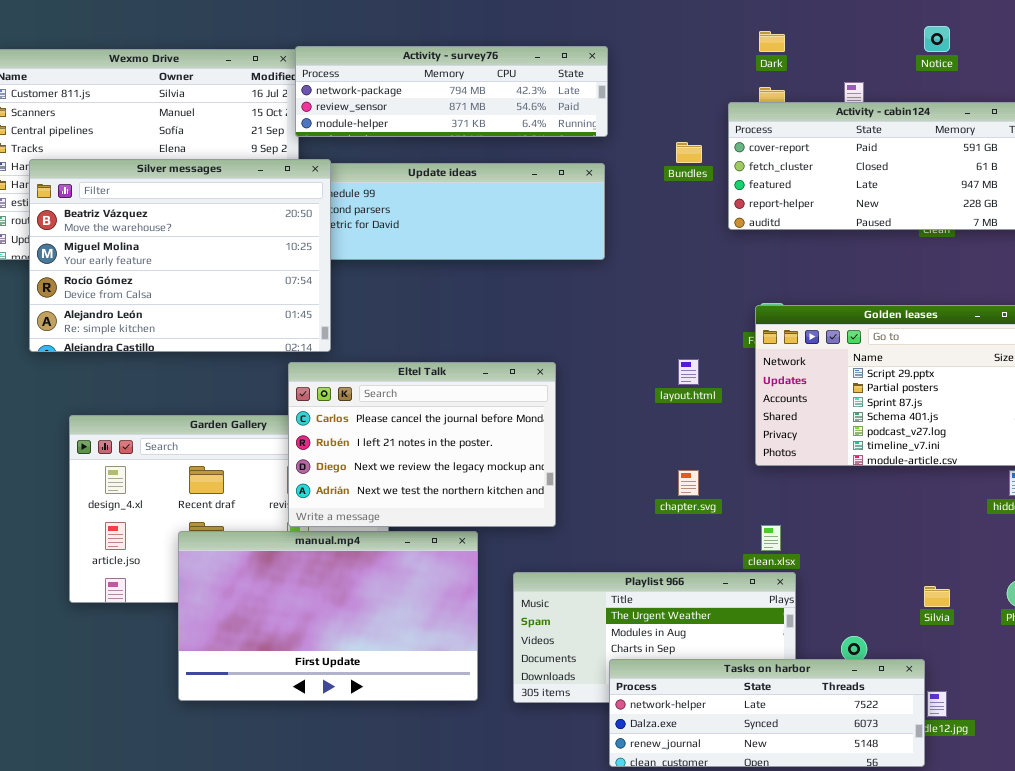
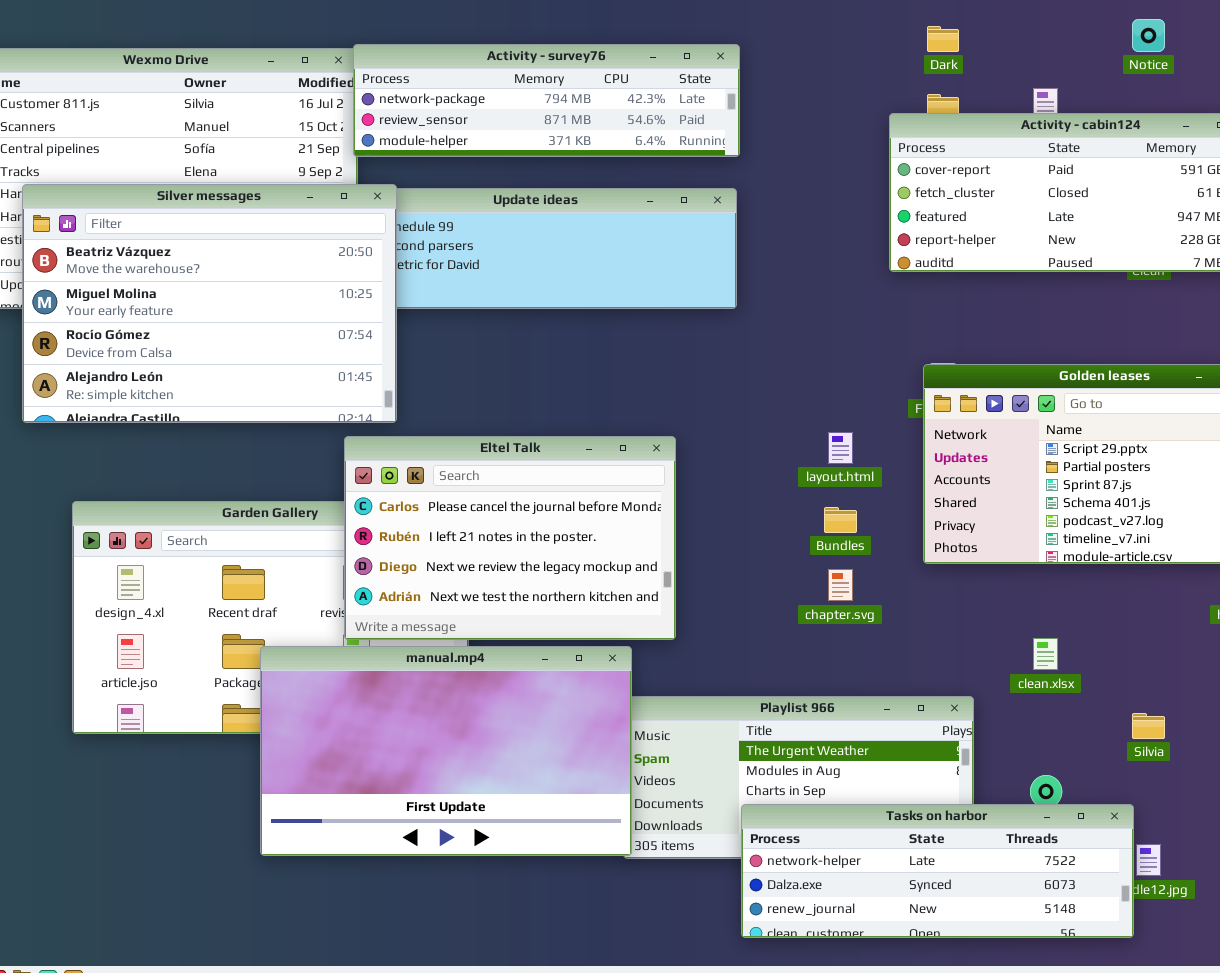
Bundles: [676,142,702,163] -> [824,507,857,533], moved
clean.xlsx: [761,525,781,551] -> [1033,638,1058,670], moved
manual.mp4: [178,531,478,701] -> [260,646,632,856], moved

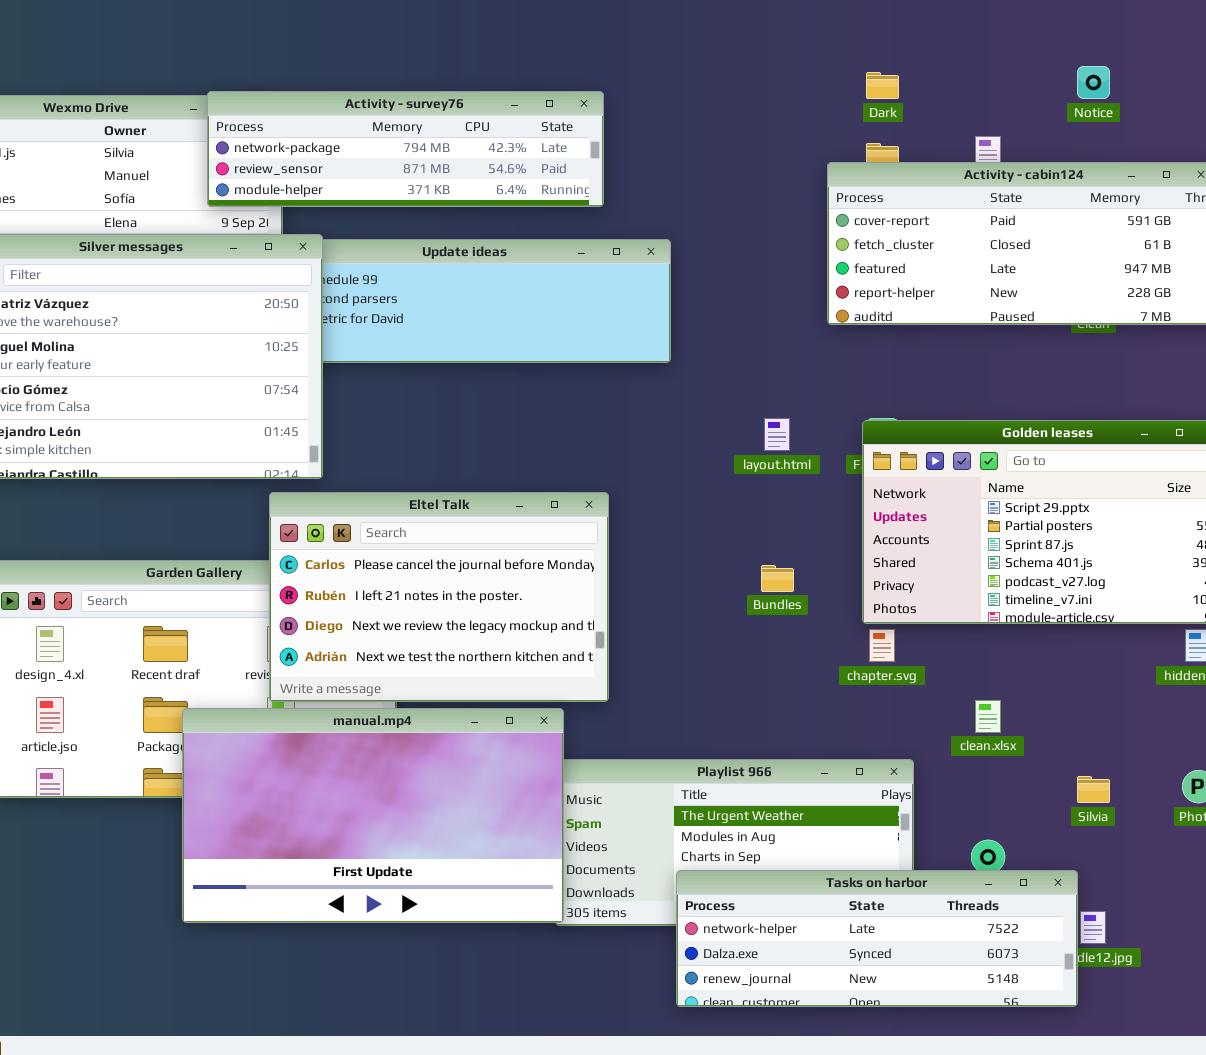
Activity - survey76: [353,44,740,157] -> [207,91,604,207], moved
layout.html: [828,432,853,464] -> [764,418,790,451], moved
chapter.svg: [828,569,853,601] -> [869,629,895,662], moved

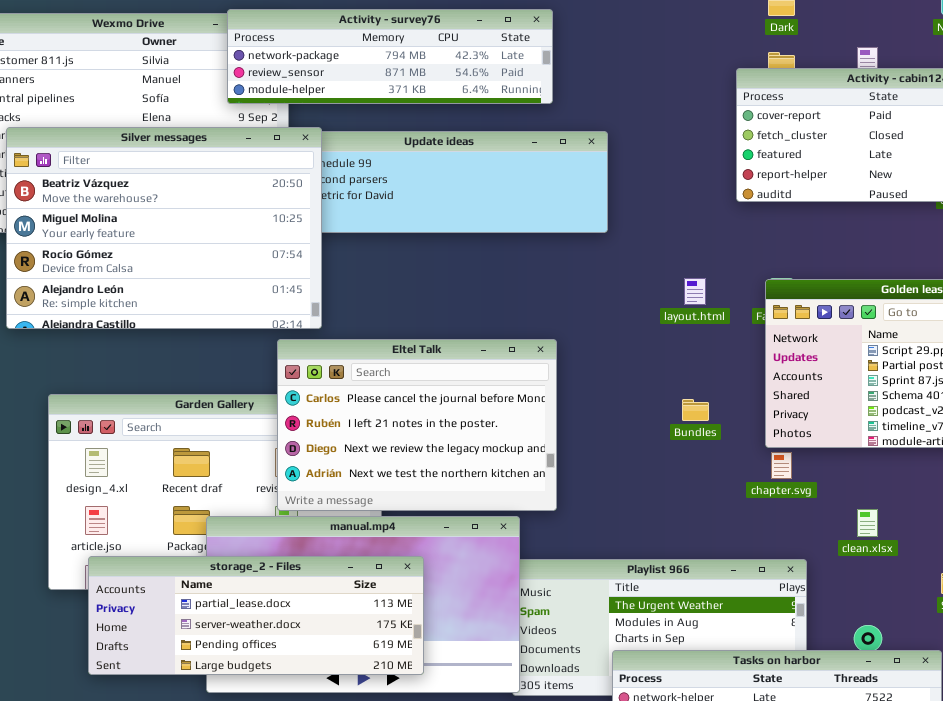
storage_2 - Files: none -> [88,556,424,675], opened

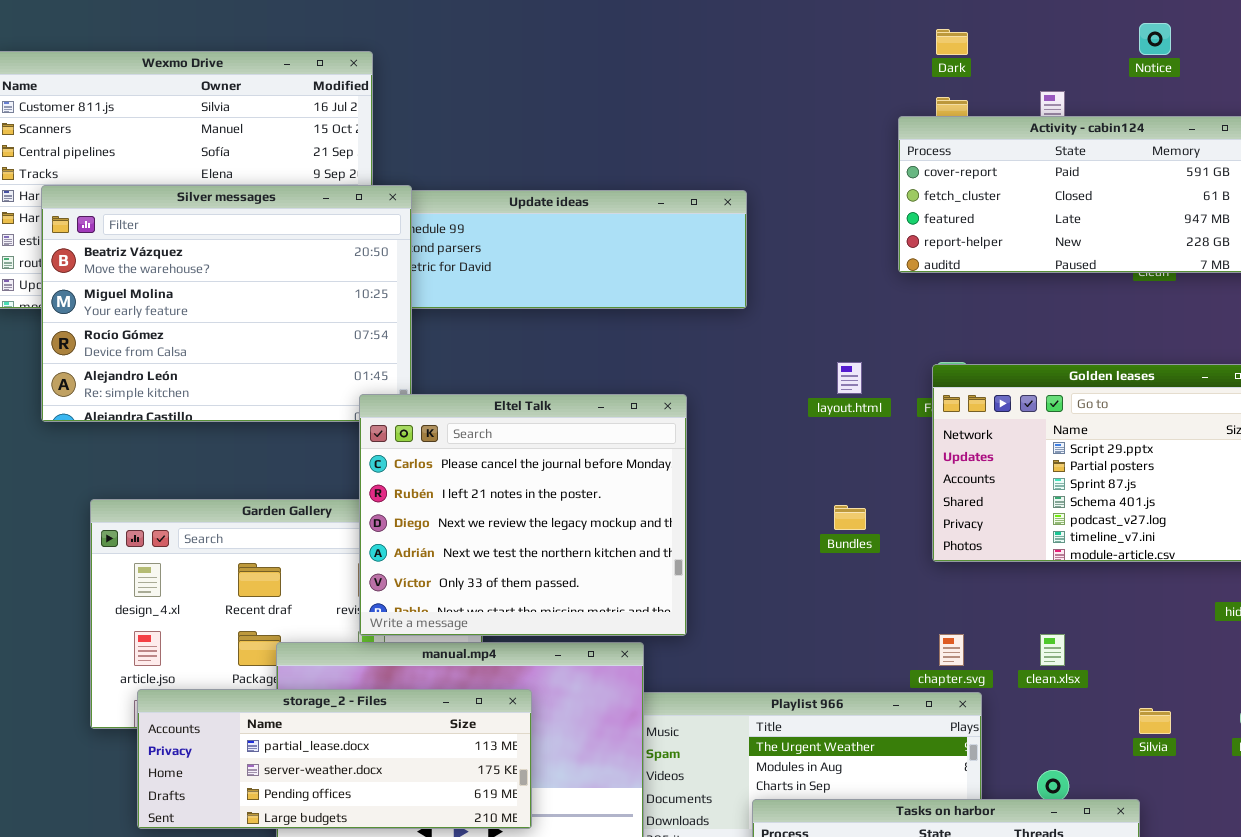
Activity - survey76: [227,9,553,104] -> none, closed
Eltel Talk: [277,339,557,511] -> [359,394,687,636], resized
chapter.svg: [771,452,792,479] -> [939,634,964,666], moved

